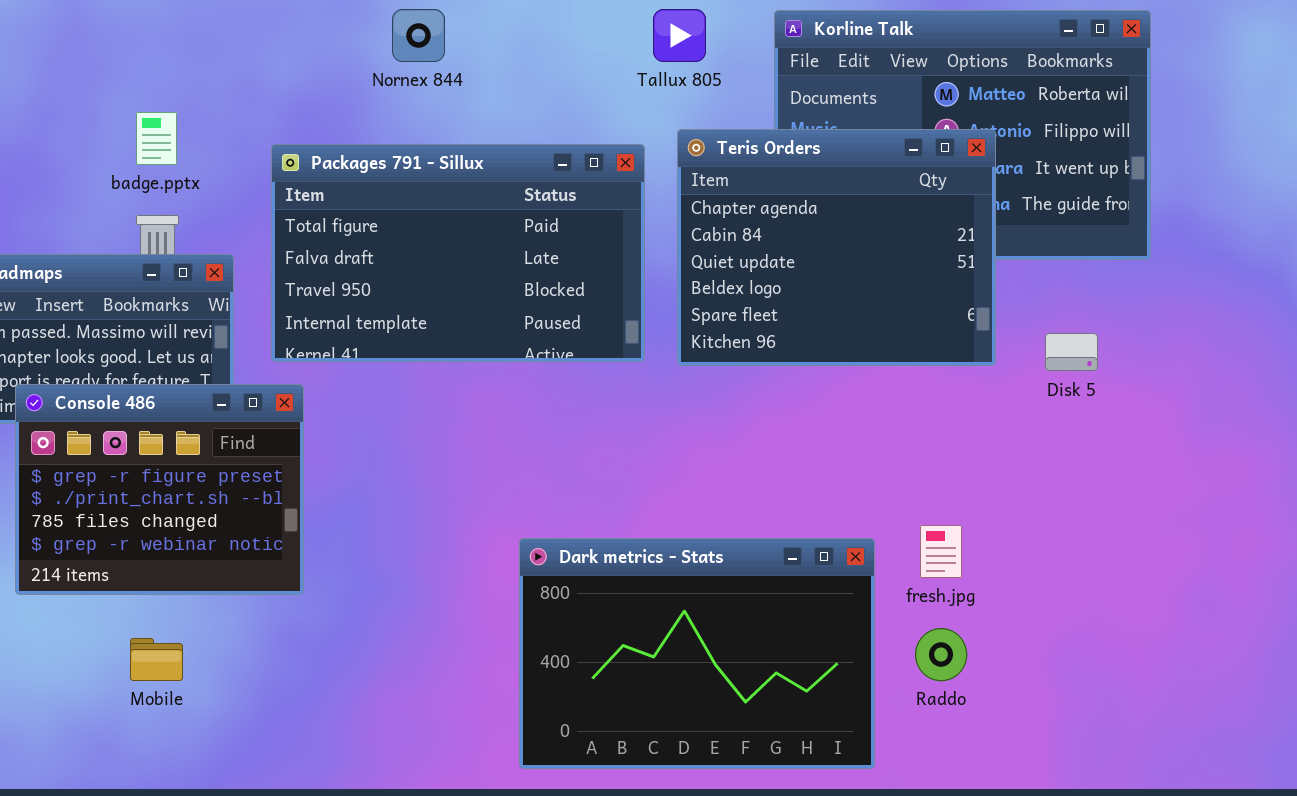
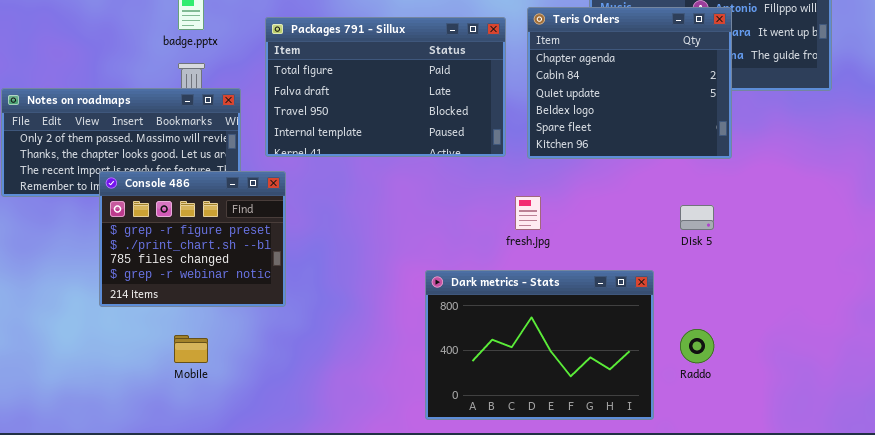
Disk 5: [1045,333,1098,371] -> [680,205,714,230], moved
fresh.jpg: [920,525,962,578] -> [515,196,541,230], moved

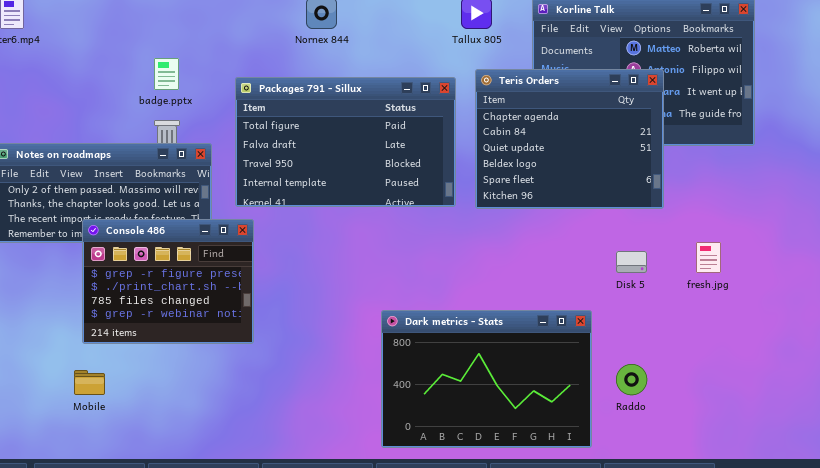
fresh.jpg: [515,196,541,230] -> [696,242,721,273], moved
Mobile: [174,335,208,363] -> [74,370,105,395], moved

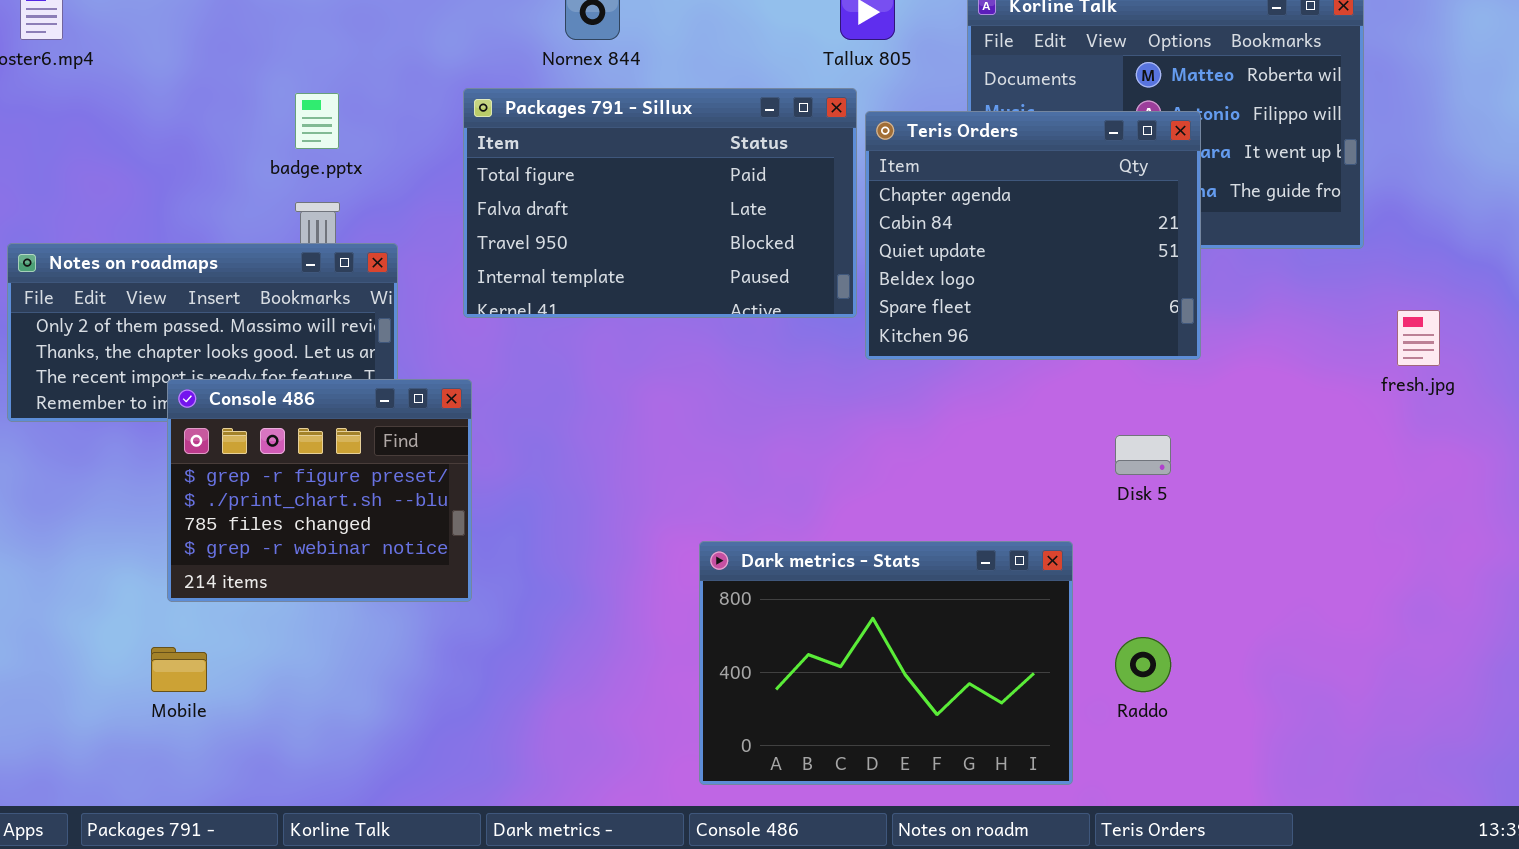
Packages 791 - Sillux: [235,77,456,207] -> [463,88,857,318], moved
fresh.jpg: [696,242,721,273] -> [1397,310,1440,366], moved

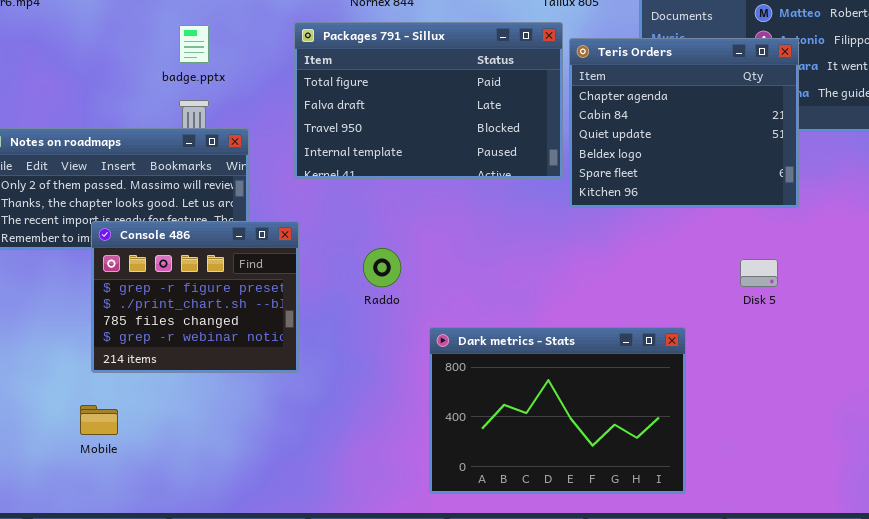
Dark metrics - Stats: [699,541,1073,785] -> [429,327,686,494], moved
Raddo: [1115,637,1171,692] -> [363,248,401,287], moved

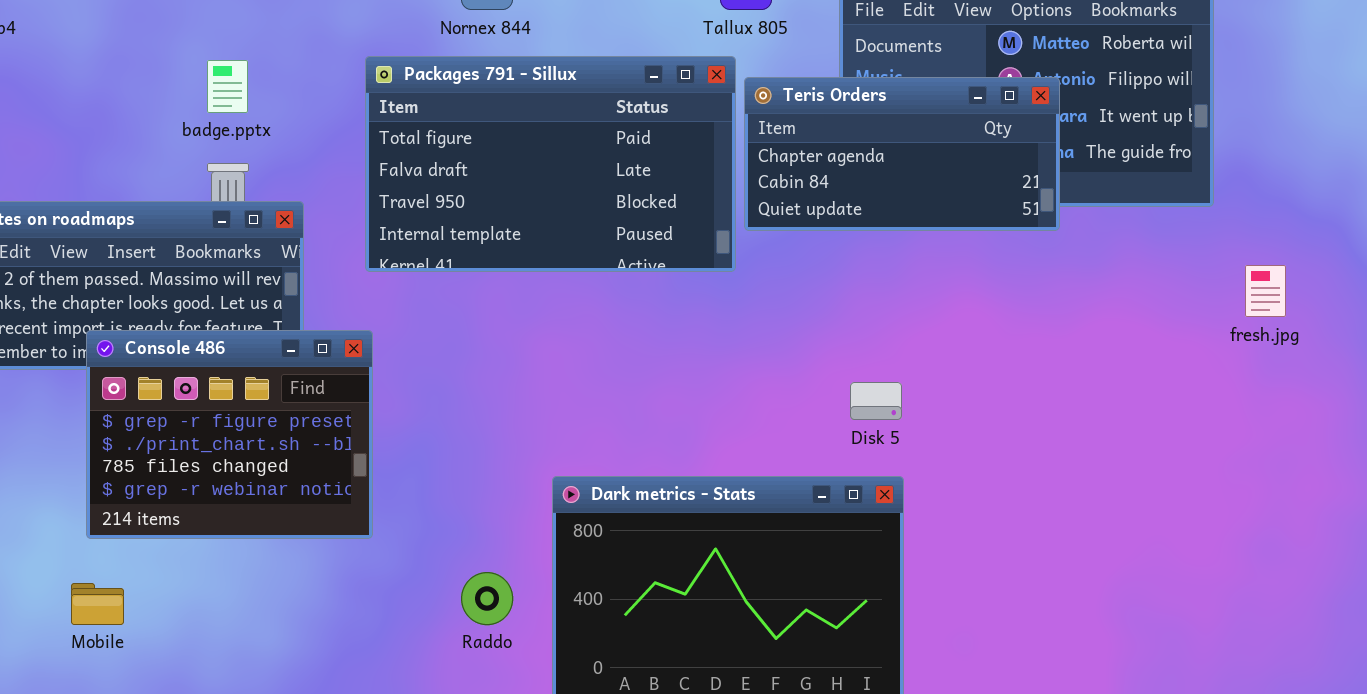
Teris Orders: [569,38,799,208] -> [744,77,1060,231], resized
Raddo: [363,248,401,287] -> [461,572,513,625], moved
Disk 5: [740,259,778,287] -> [850,382,902,420], moved

